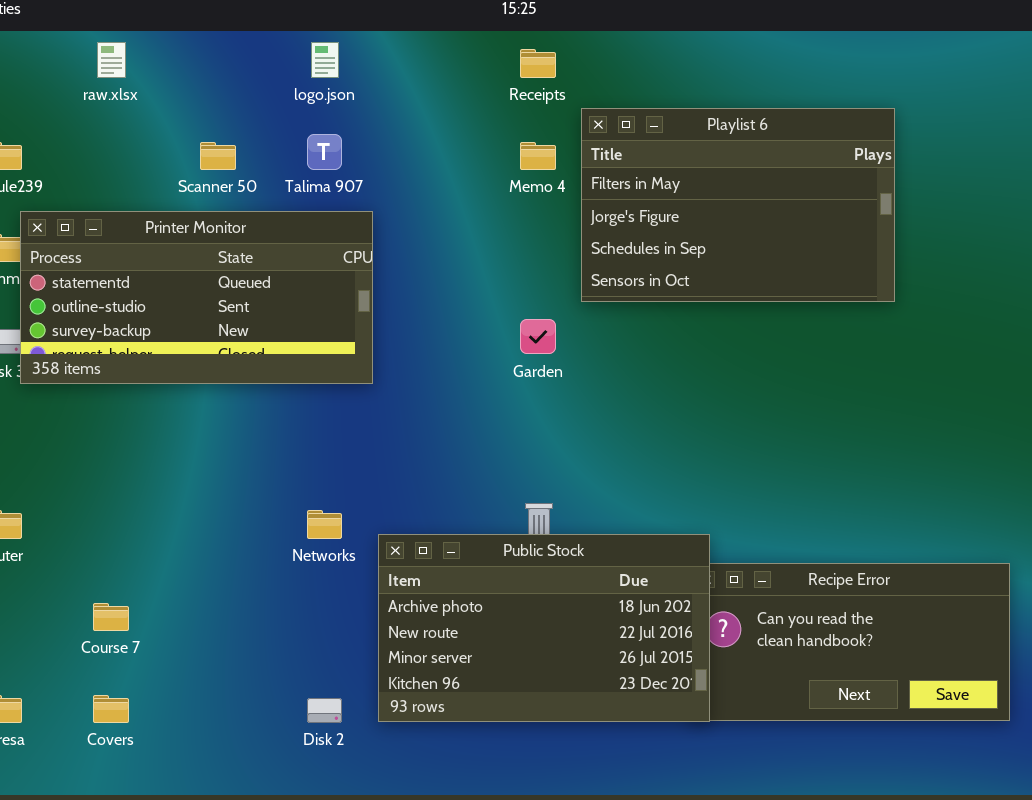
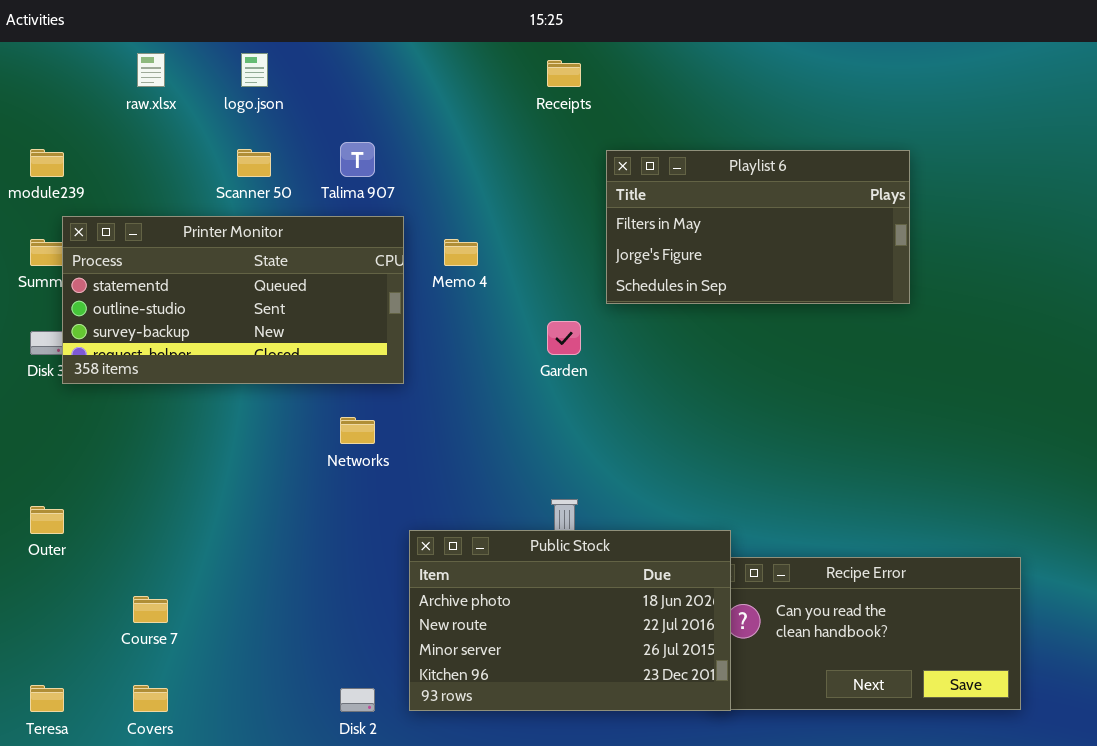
logo.json: [311,42,339,78] -> [241,53,268,87], moved
Playlist 6: [581,108,895,302] -> [606,150,910,304], resized
Memo 4: [520,142,556,170] -> [444,239,478,266], moved
Networks: [307,510,342,539] -> [340,417,375,444], moved

